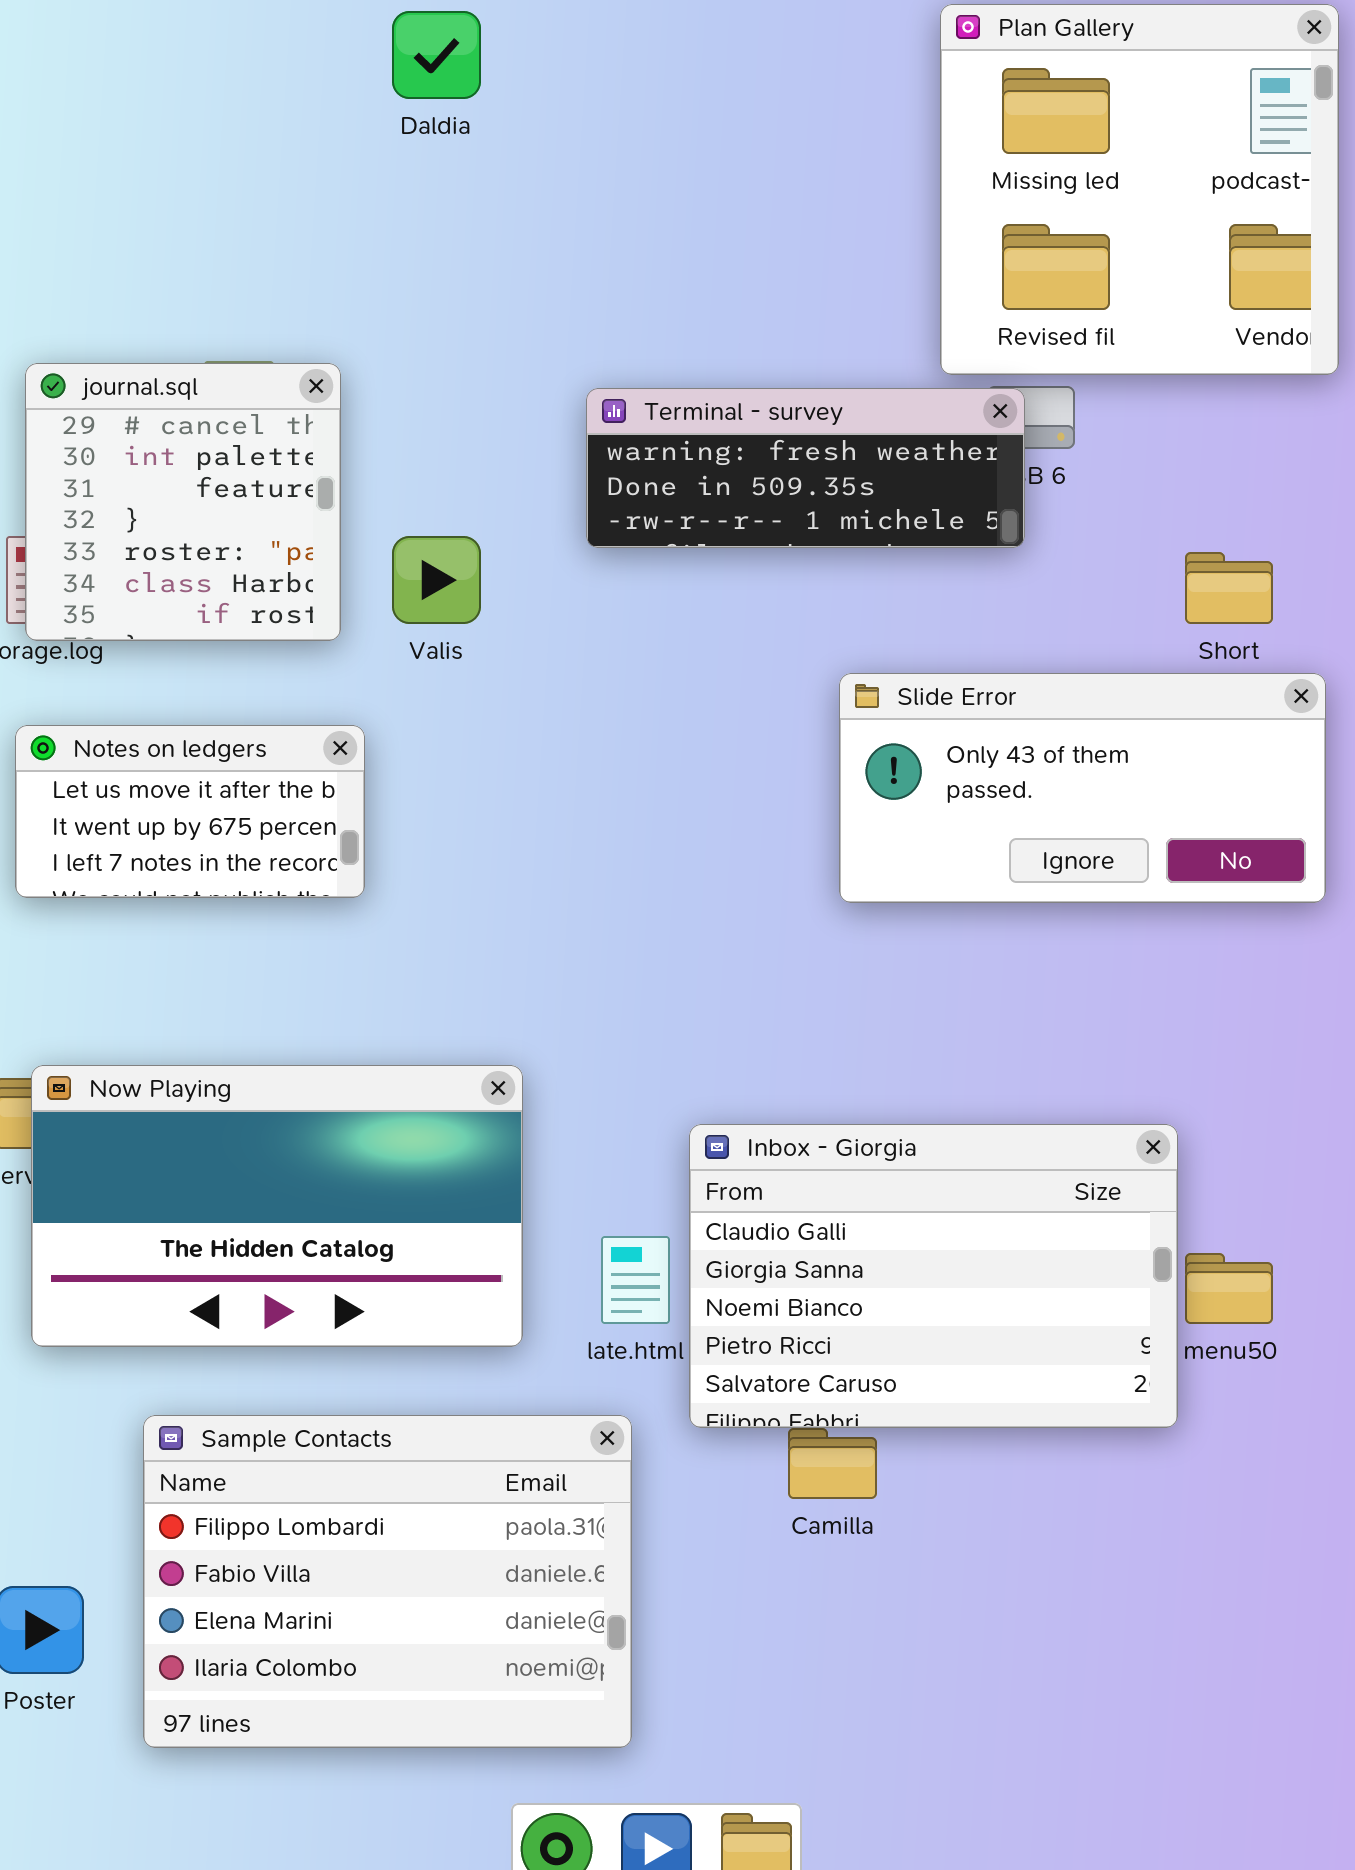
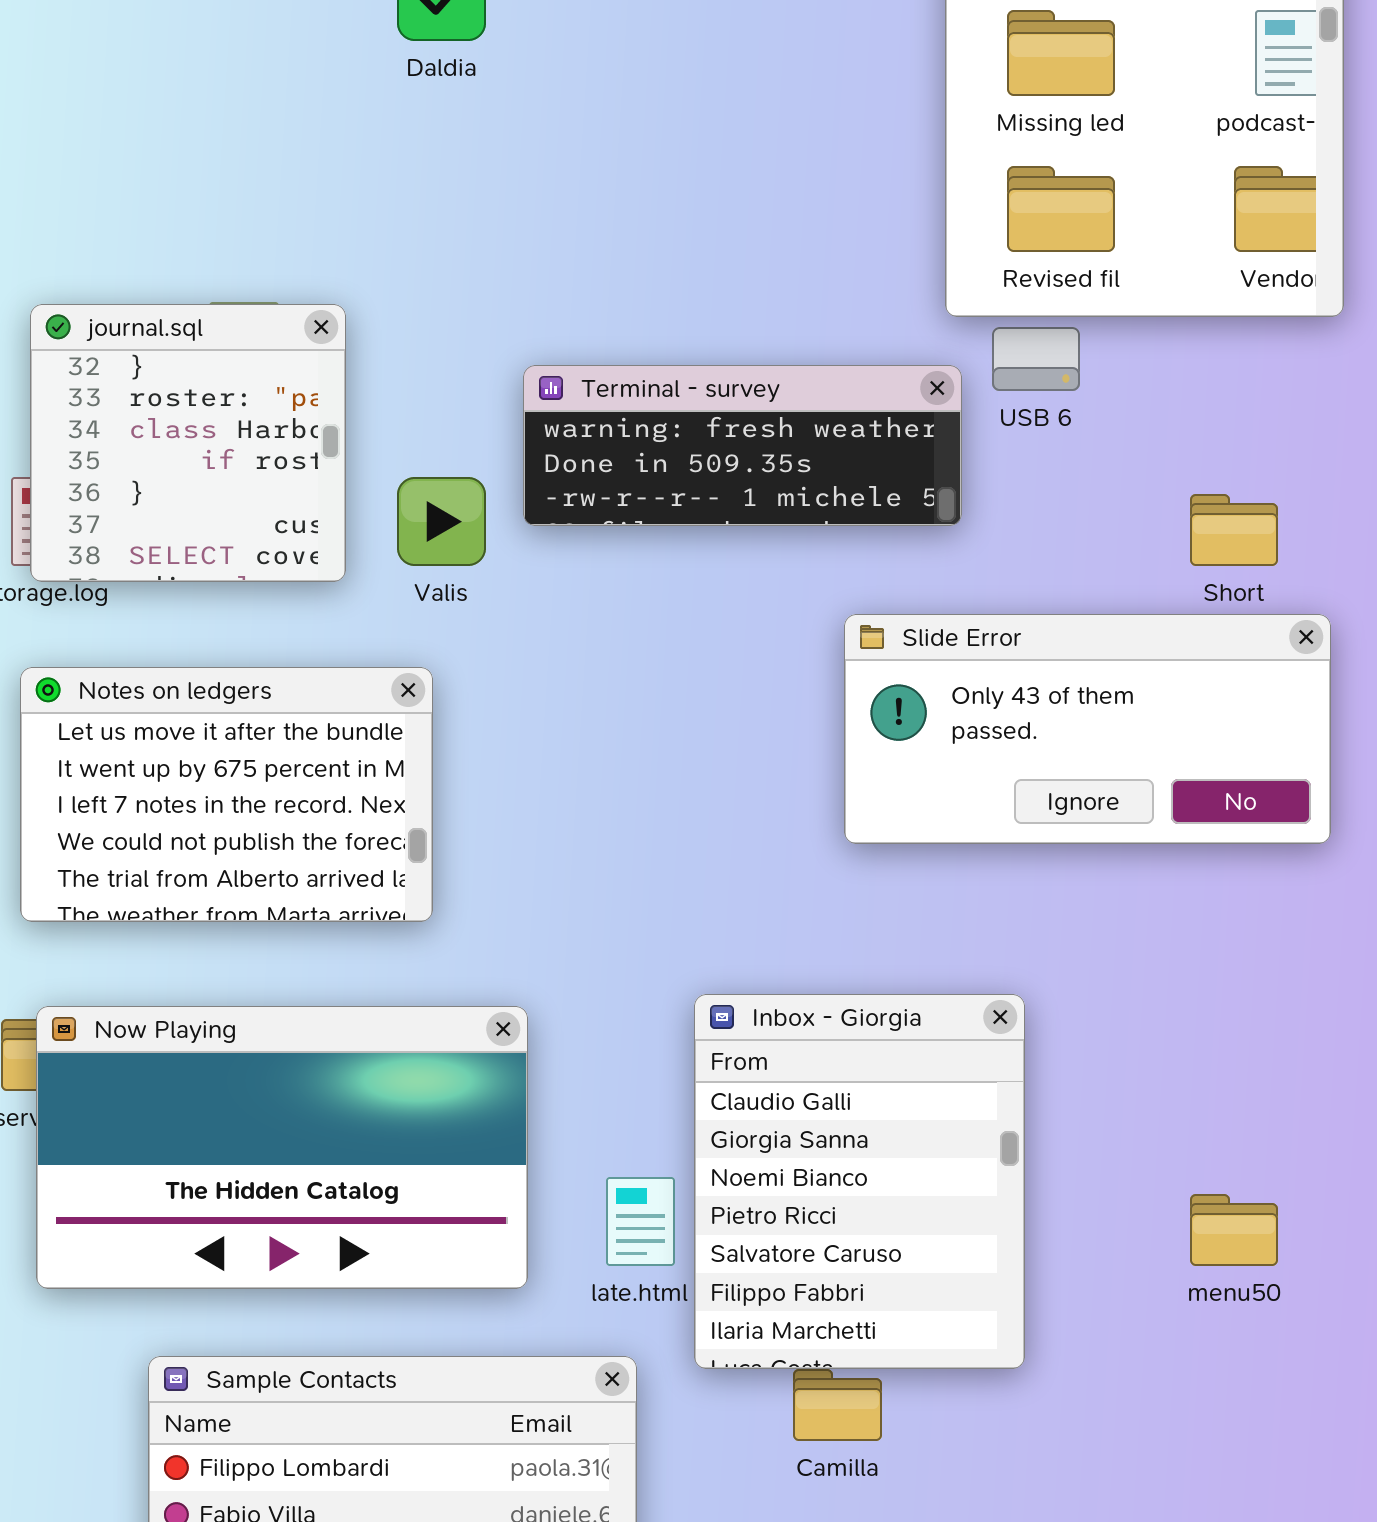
journal.sql: [25,363,341,641] -> [30,304,346,582], scrolled down 3 rows
Terminal - survey: [586,388,1025,548] -> [523,365,962,526], moved
Notes on ledgers: [15,725,365,898] -> [20,667,433,922], resized
Inbox - Giorgia: [689,1124,1178,1428] -> [694,994,1025,1369], resized

